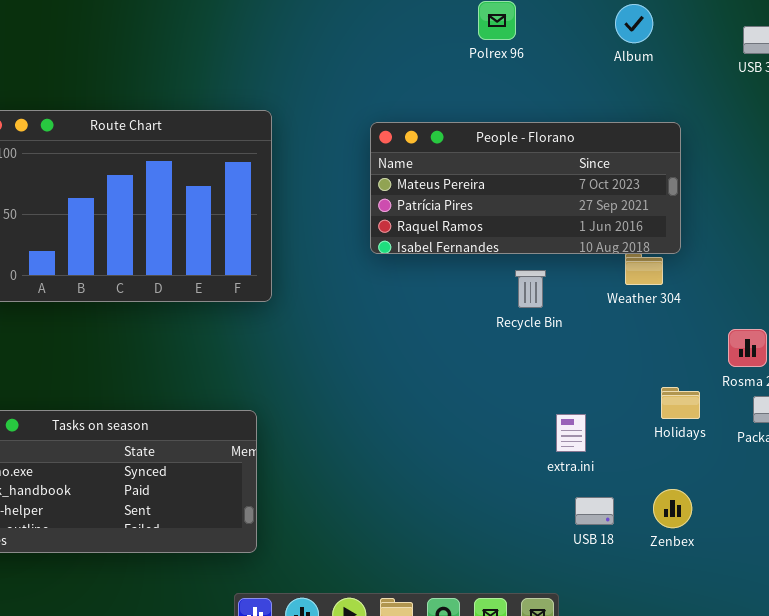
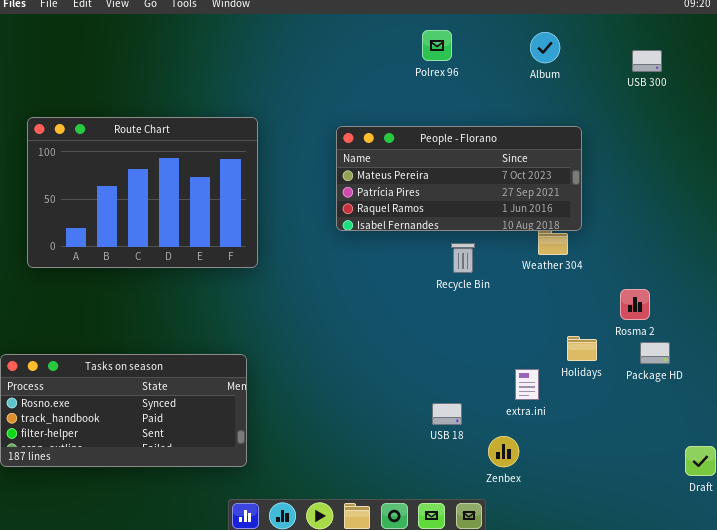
extra.ini: [556,414,586,452] -> [515,369,539,400], moved
Zenbex: [653,489,692,528] -> [488,436,519,467], moved
USB 18: [575,497,614,525] -> [432,403,462,425], moved

